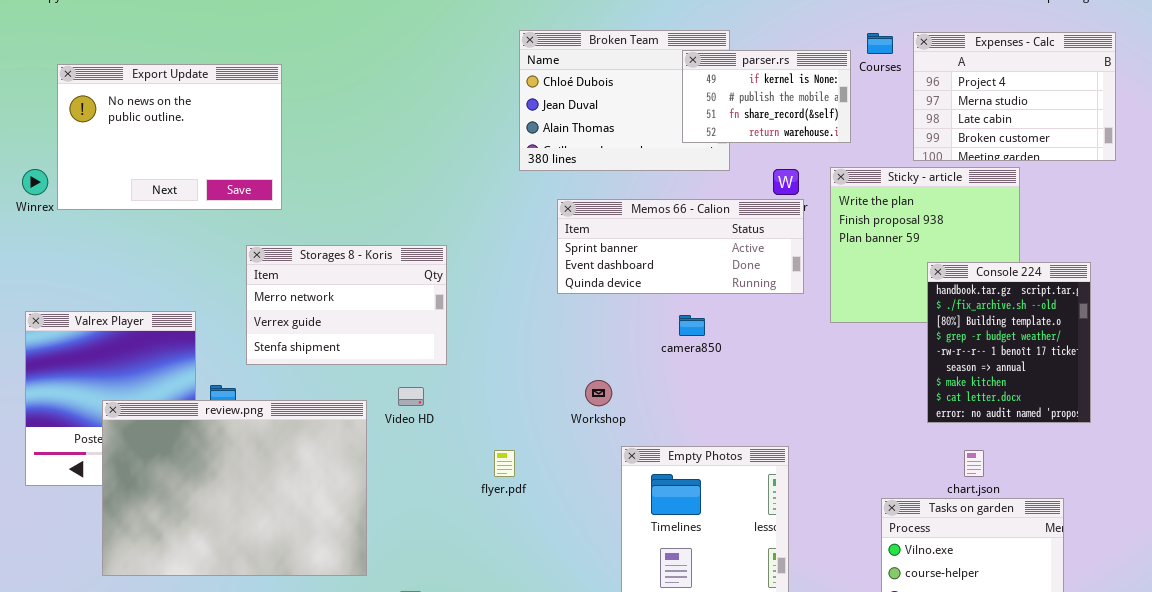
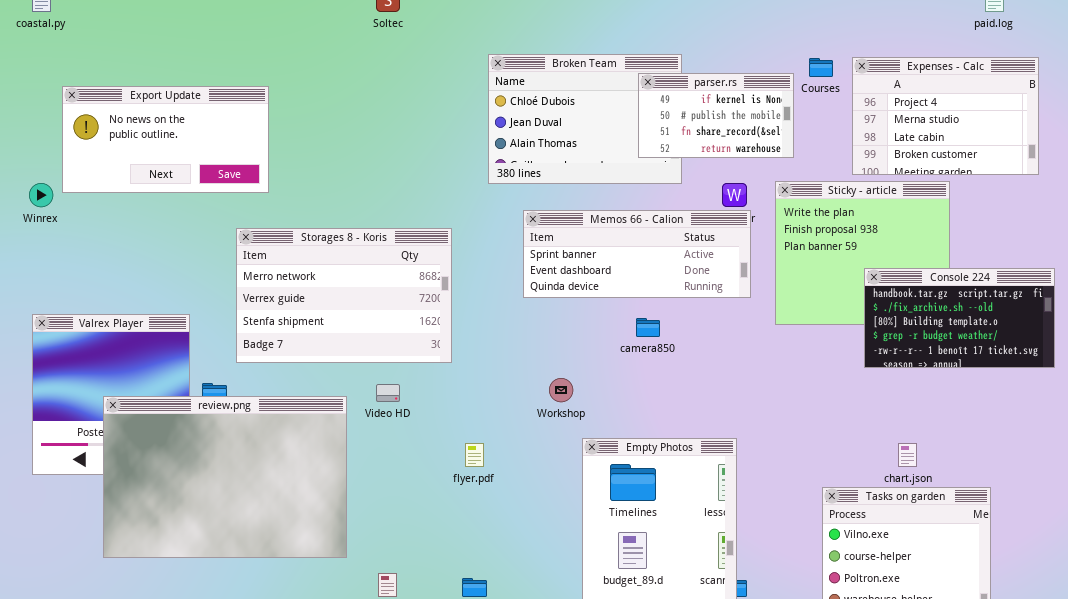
Export Update: [57,64,282,210] -> [62,86,269,193], resized
Storages 8 - Koris: [246,245,447,365] -> [236,228,452,363], resized
Console 224: [927,262,1091,423] -> [864,268,1055,368], resized

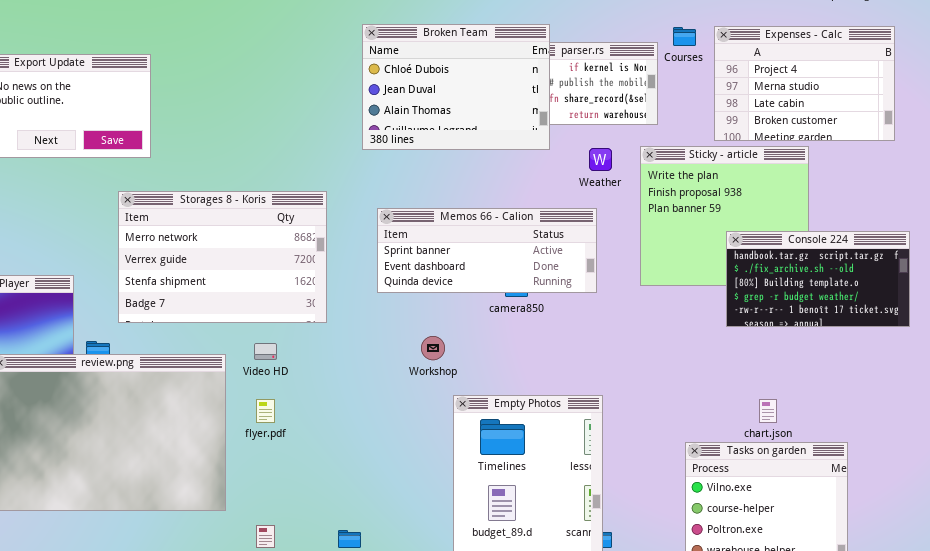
Broken Team: [488,54,682,184] -> [362,24,550,150], raised
Memos 66 - Calion: [523,210,751,298] -> [377,208,597,293], moved
flyer.pdf: [465,443,484,467] -> [256,399,275,423], moved

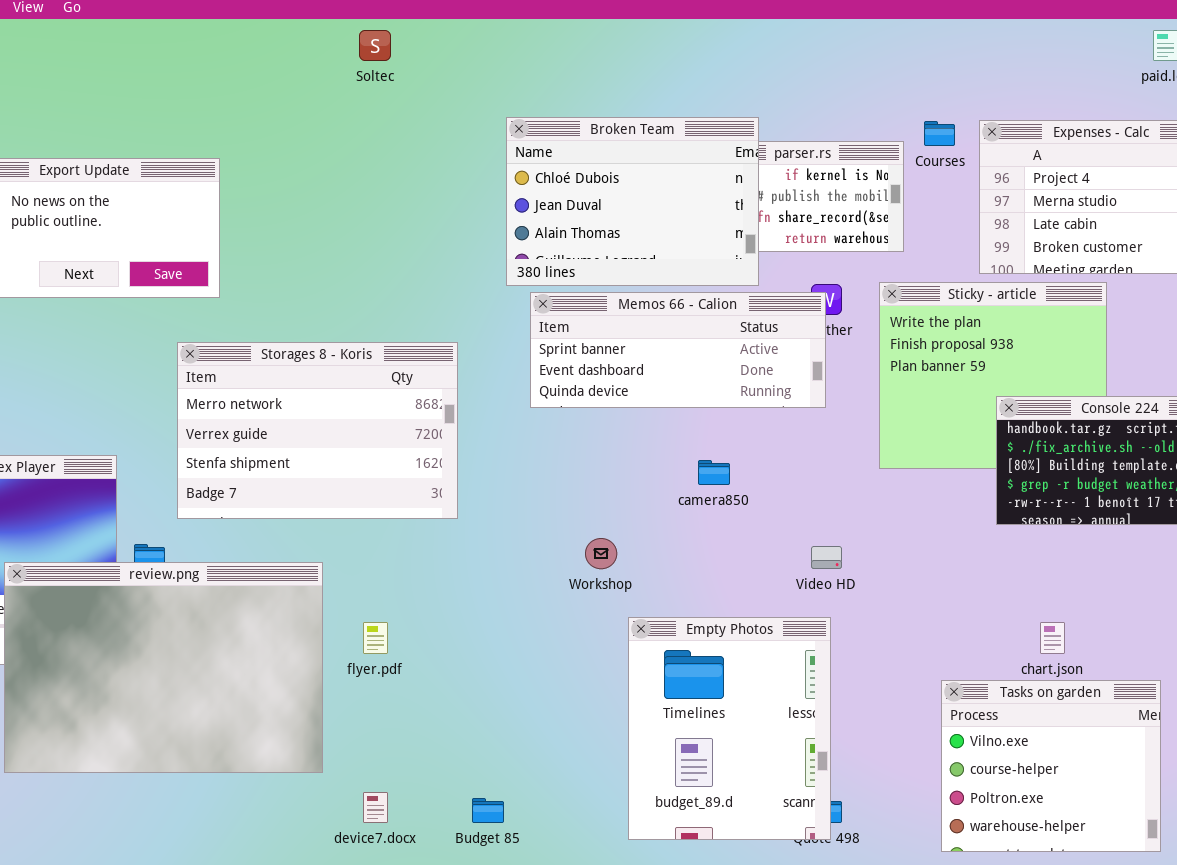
Memos 66 - Calion: [377,208,597,293] -> [530,292,826,408], moved
Video HD: [254,343,277,360] -> [811,546,842,569], moved

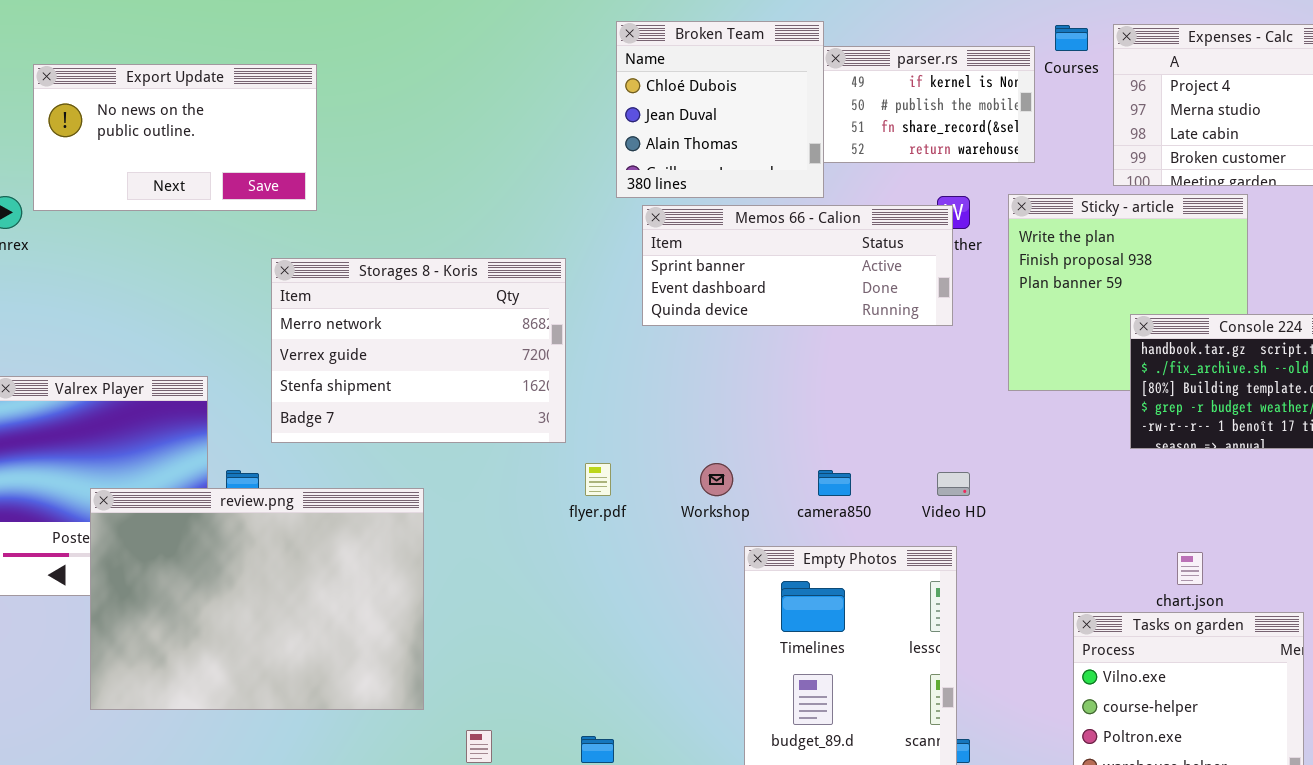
Broken Team: [506,117,759,286] -> [616,21,824,198], resized
camera850: [698,460,730,485] -> [818,470,851,496], moved
flyer.pdf: [363,622,388,654] -> [585,463,611,496], moved

